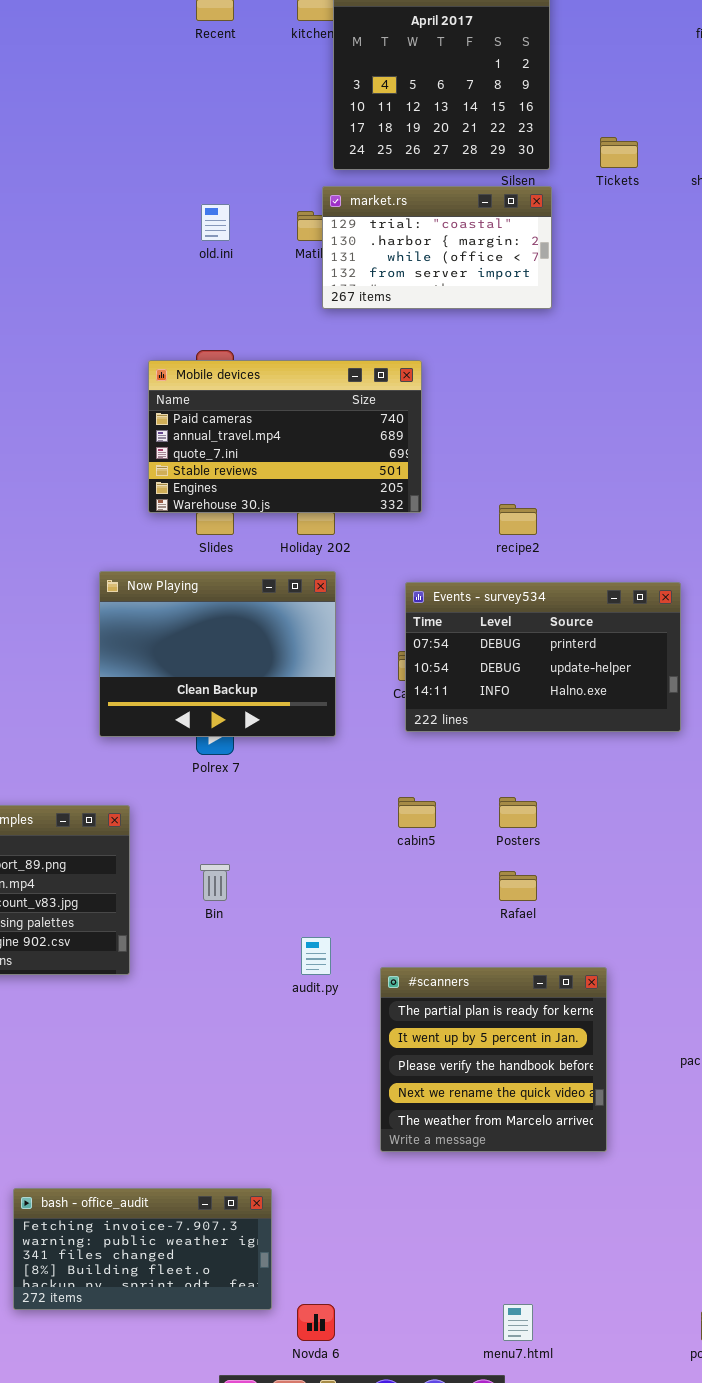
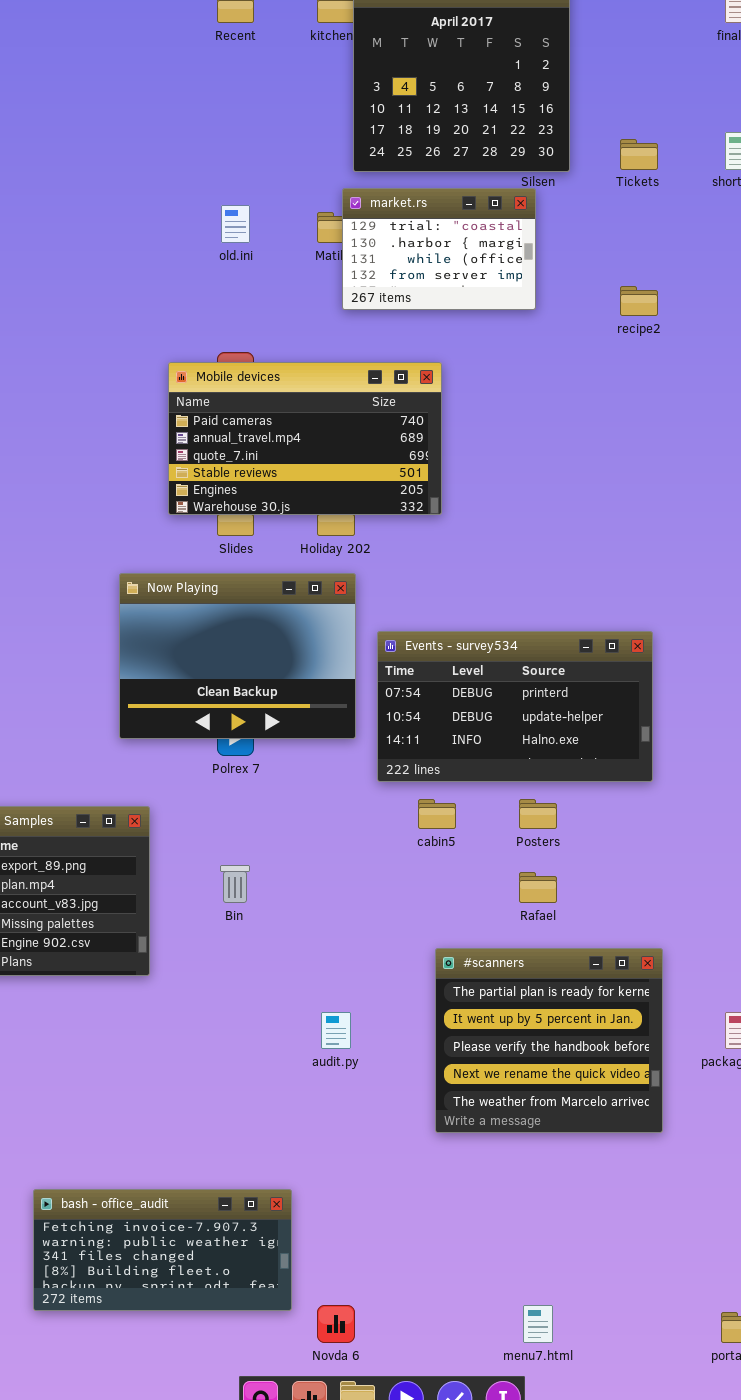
market.rs: [322,186,552,309] -> [342,188,536,310], resized
recipe2: [499,504,537,535] -> [620,286,658,316], moved
Events - survey534: [405,582,681,732] -> [377,631,653,782], moved
audit.py: [301,937,331,975] -> [321,1012,351,1049], moved
#scanners: [380,967,607,1152] -> [435,948,663,1133], moved

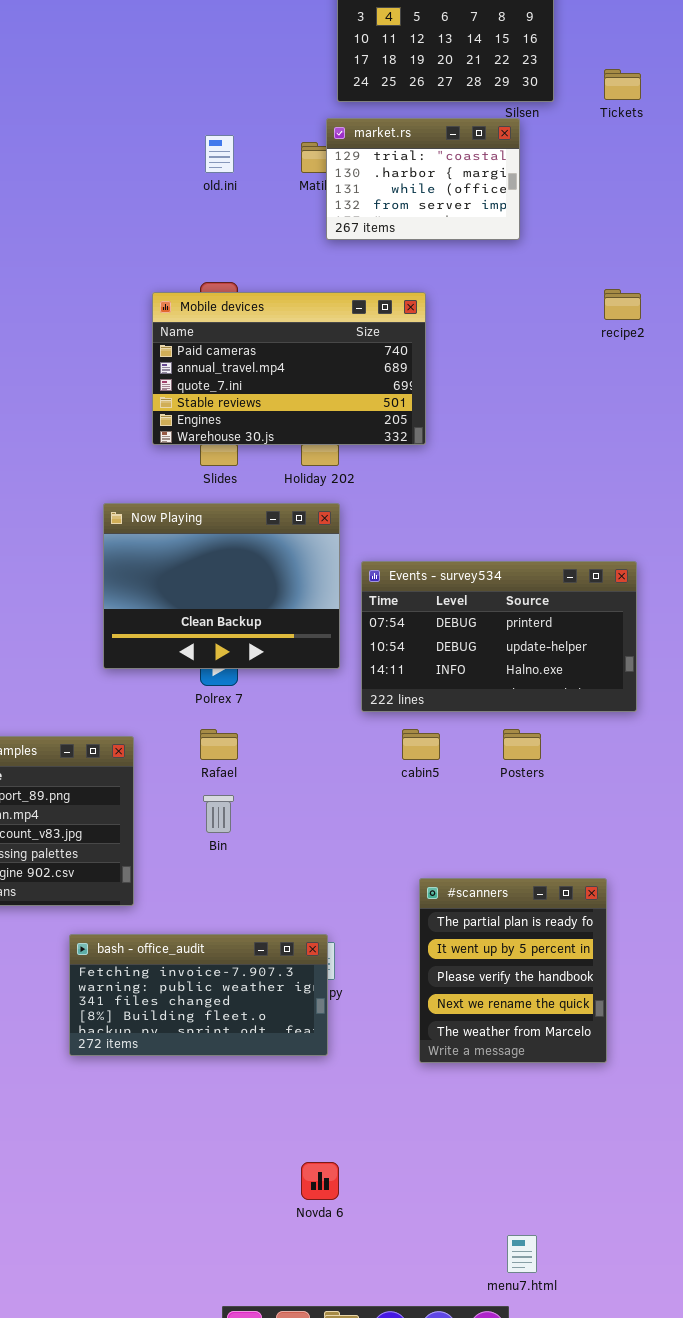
recipe2: [620,286,658,316] -> [604,289,641,320], moved
Rafael: [519,872,557,903] -> [200,729,238,760], moved
#scanners: [435,948,663,1133] -> [419,878,607,1063], resized
bash - office_audit: [33,1189,292,1311] -> [69,934,328,1056], moved
Novda 6: [317,1305,355,1343] -> [301,1162,339,1200], moved

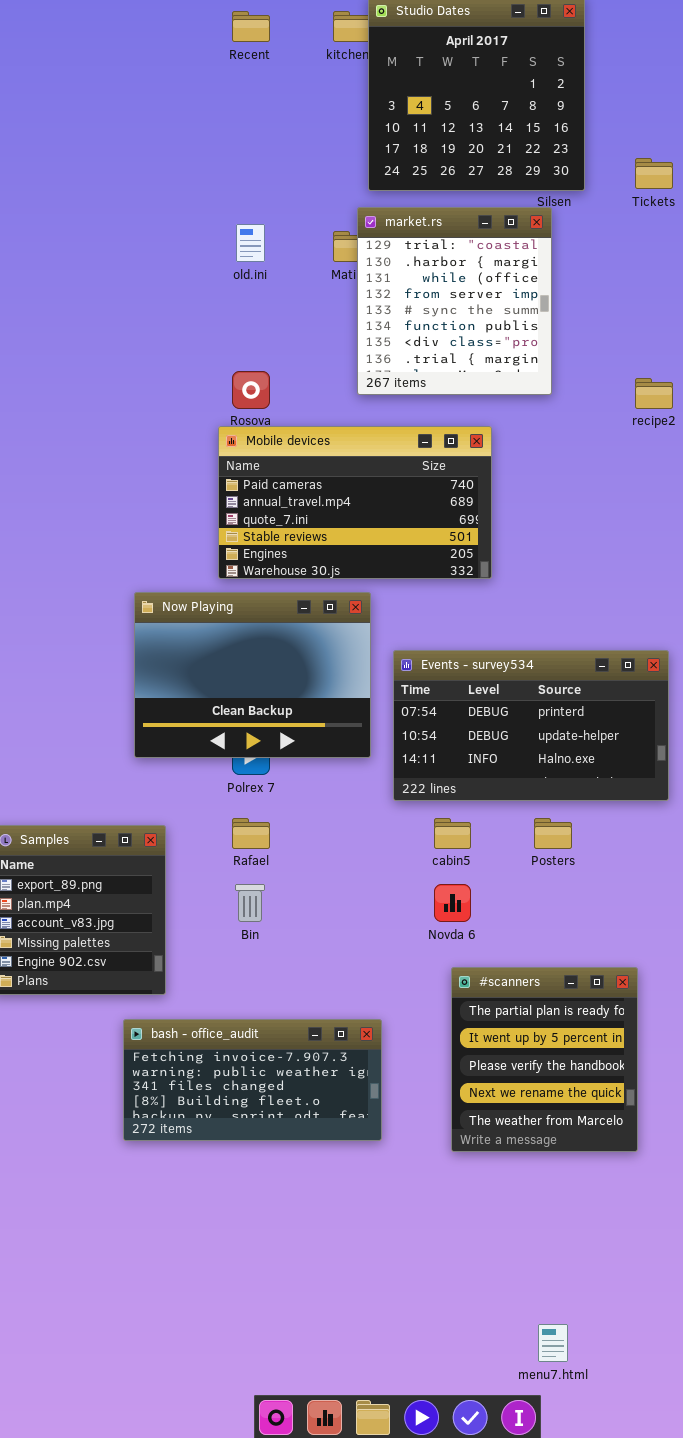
market.rs: [326,118,520,240] -> [357,207,552,395], resized
Mobile devices: [152,292,426,445] -> [218,426,492,579], moved
bash - office_audit: [69,934,328,1056] -> [123,1019,382,1141], moved
Novda 6: [301,1162,339,1200] -> [434,884,471,922], moved

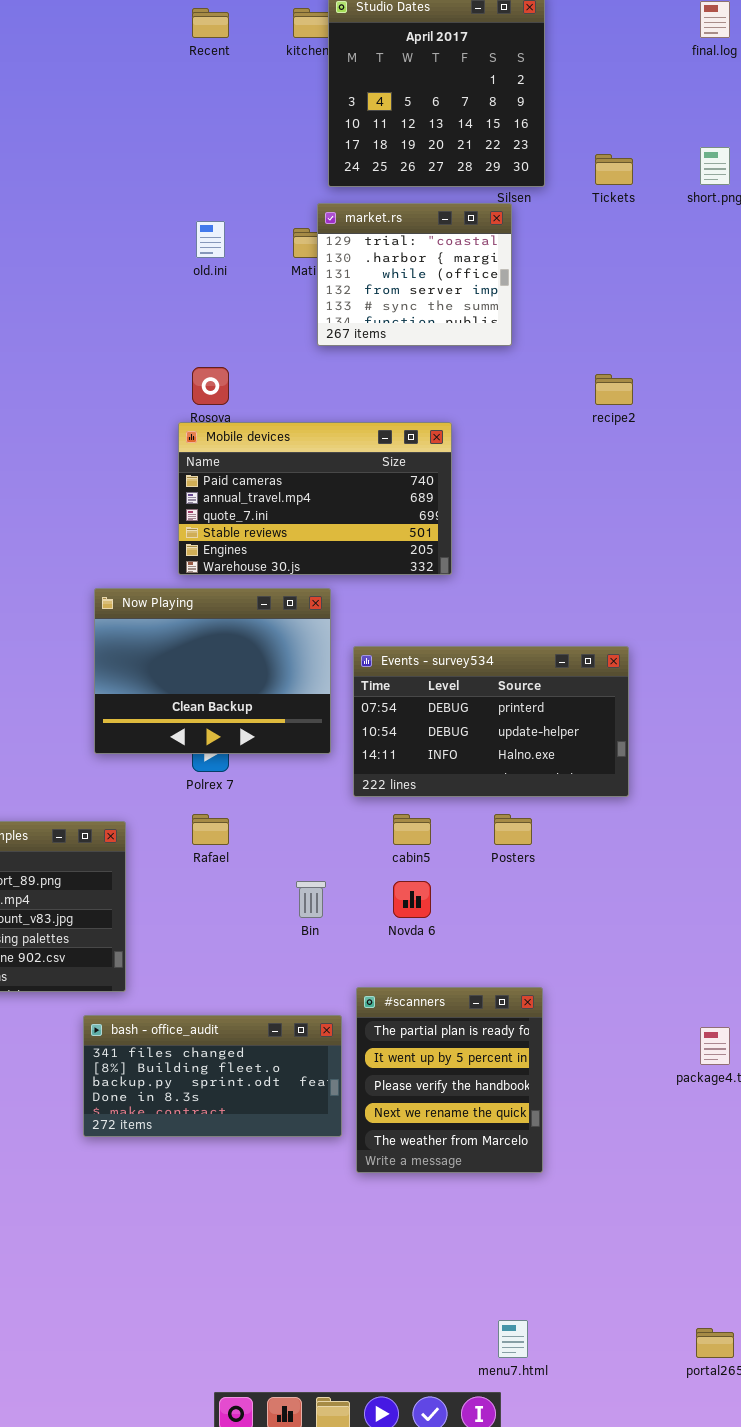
market.rs: [357,207,552,395] -> [317,203,512,346], resized
Bin: [235,884,265,922] -> [296,881,326,918], moved
#scanners: [451,967,638,1152] -> [356,987,543,1173], moved
bash - office_audit: [123,1019,382,1141] -> [83,1015,342,1137], scrolled down 2 rows

